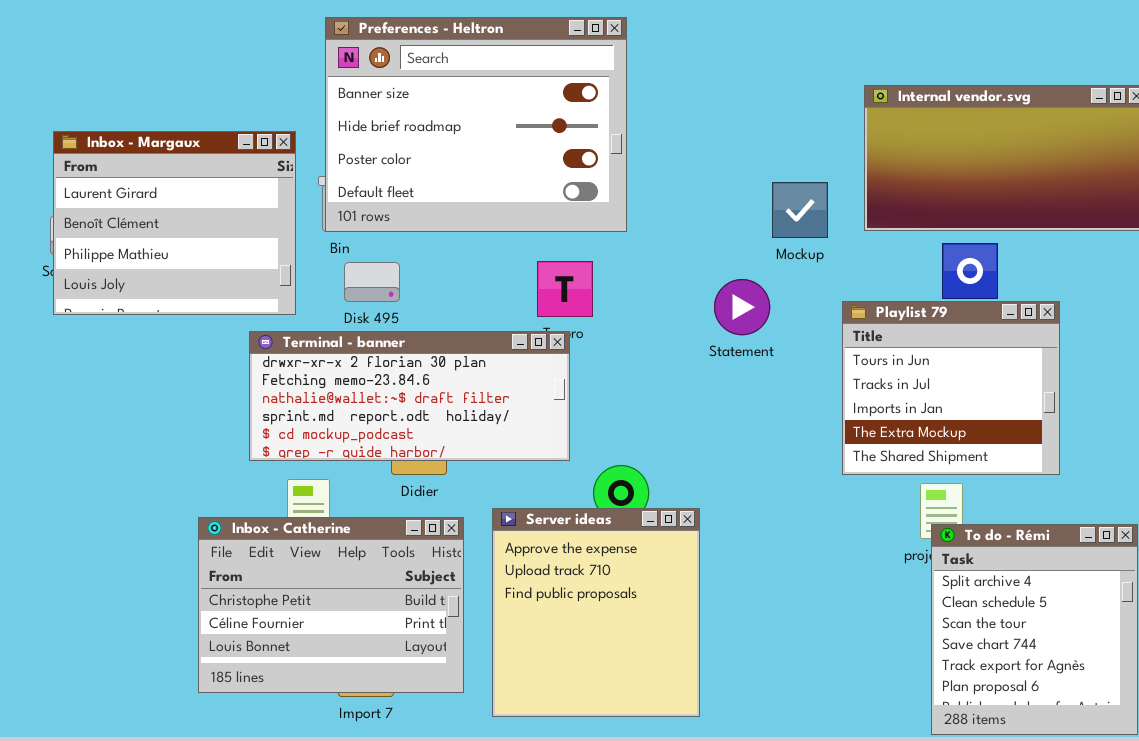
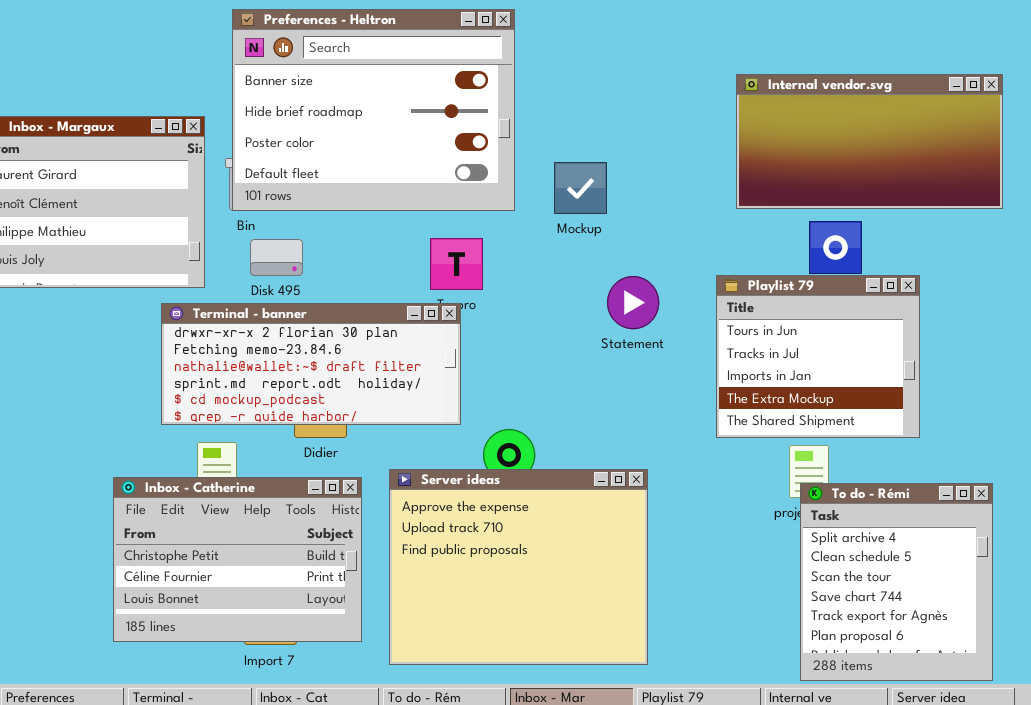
Mockup: [772,182,828,238] -> [554,162,607,214], moved
Statement: [714,279,770,335] -> [607,276,659,329], moved
Server ideas: [492,508,700,717] -> [389,469,648,665], resized

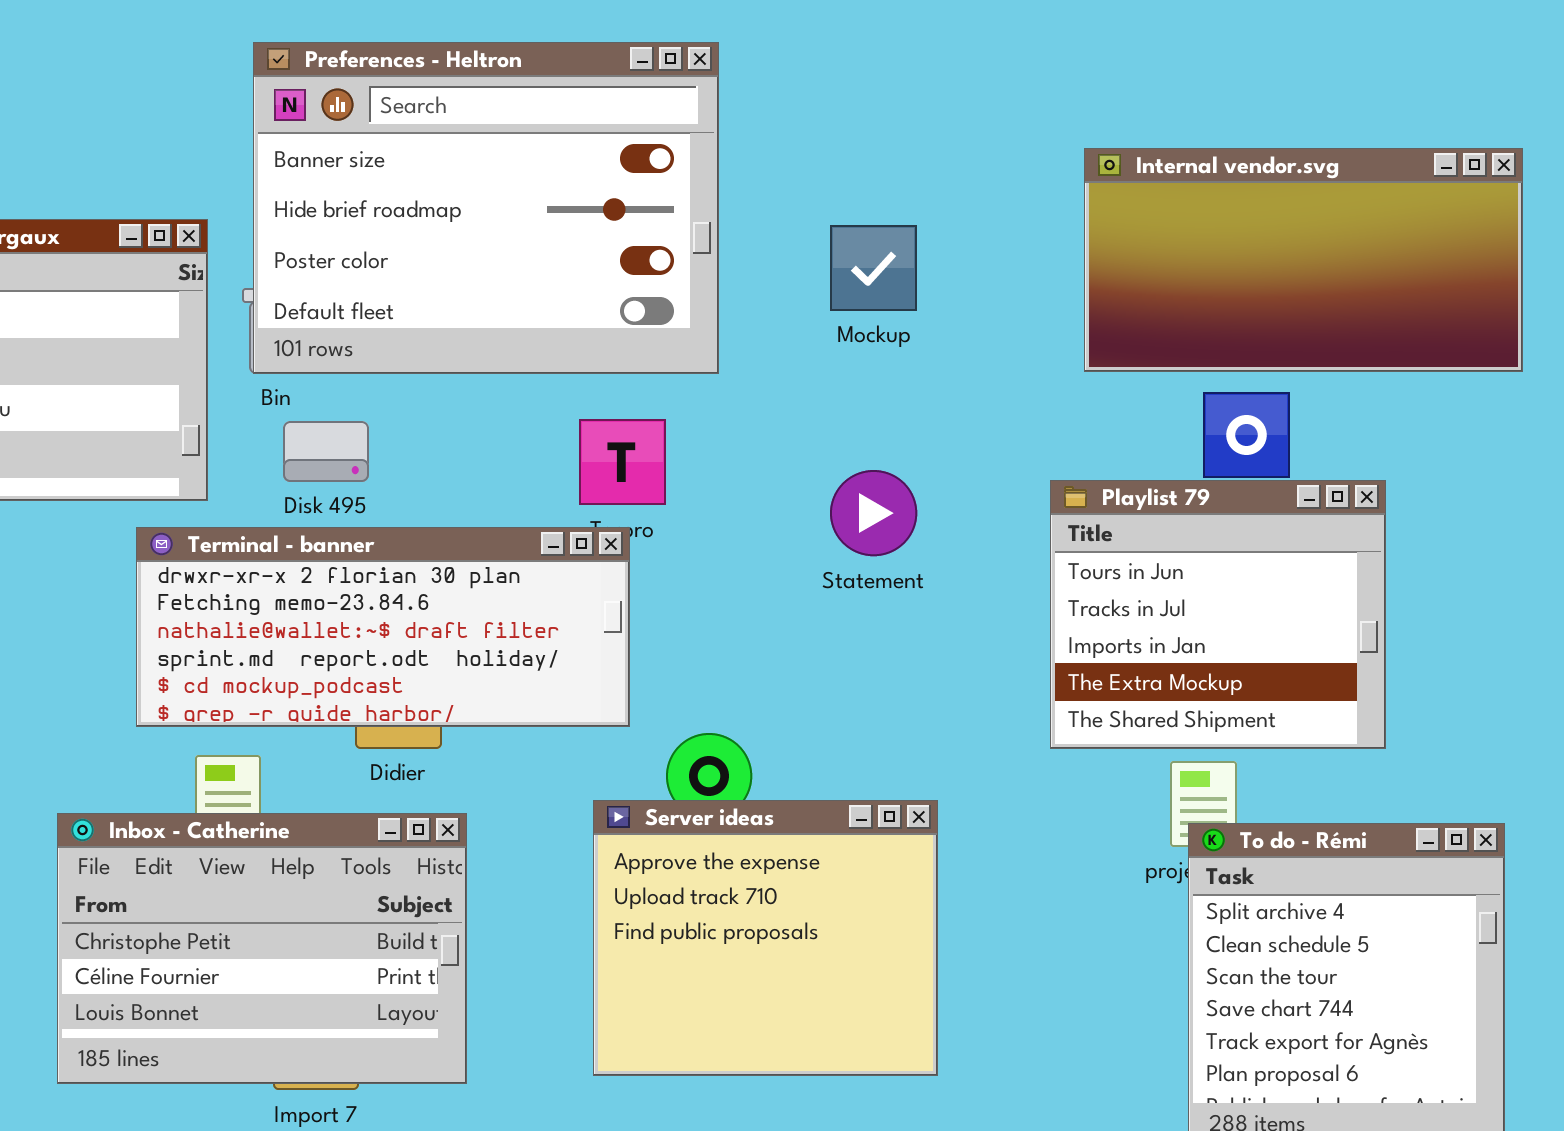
Mockup: [554,162,607,214] -> [830,225,917,311], moved
Statement: [607,276,659,329] -> [830,470,917,556], moved
Server ideas: [389,469,648,665] -> [593,800,938,1076], resized

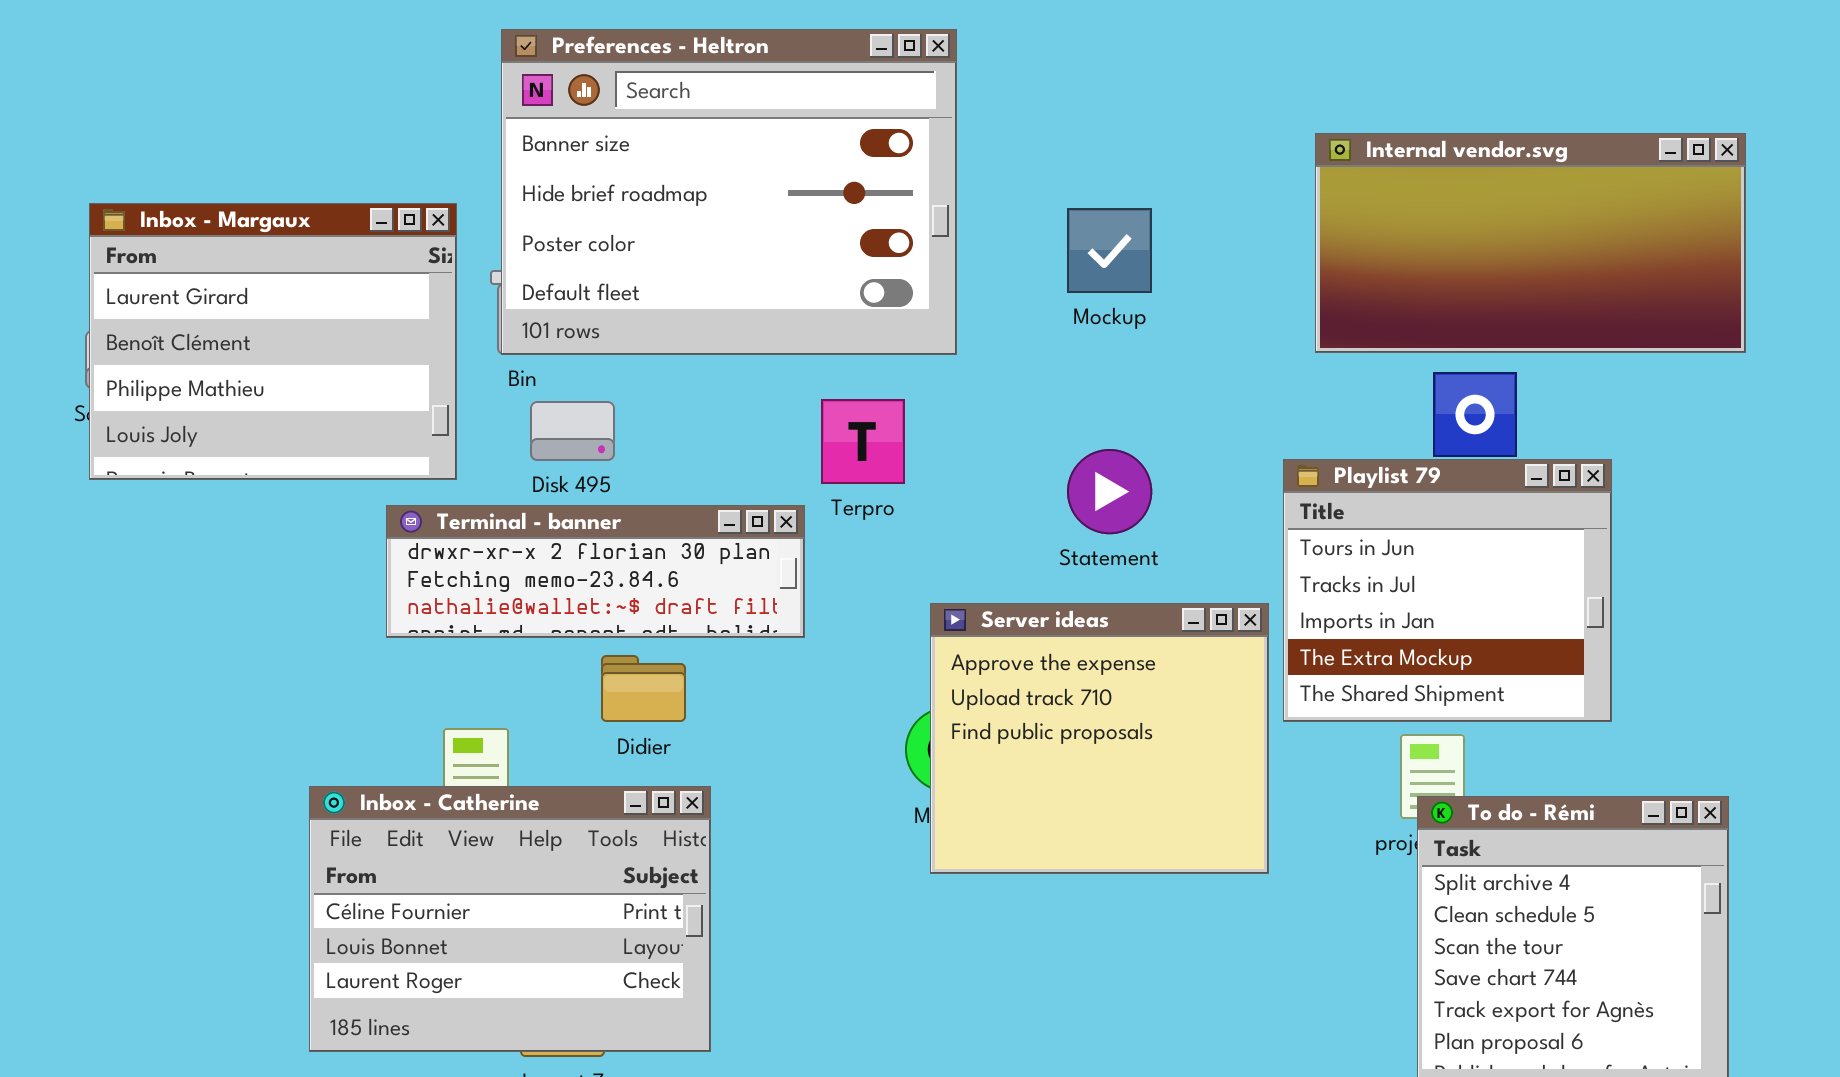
Terminal - banner: [136,527,630,727] -> [386,505,805,638], resized
Server ideas: [593,800,938,1076] -> [930,603,1269,874], moved
Inbox - Catherine: [57,813,467,1084] -> [309,786,711,1052], scrolled down 1 row

